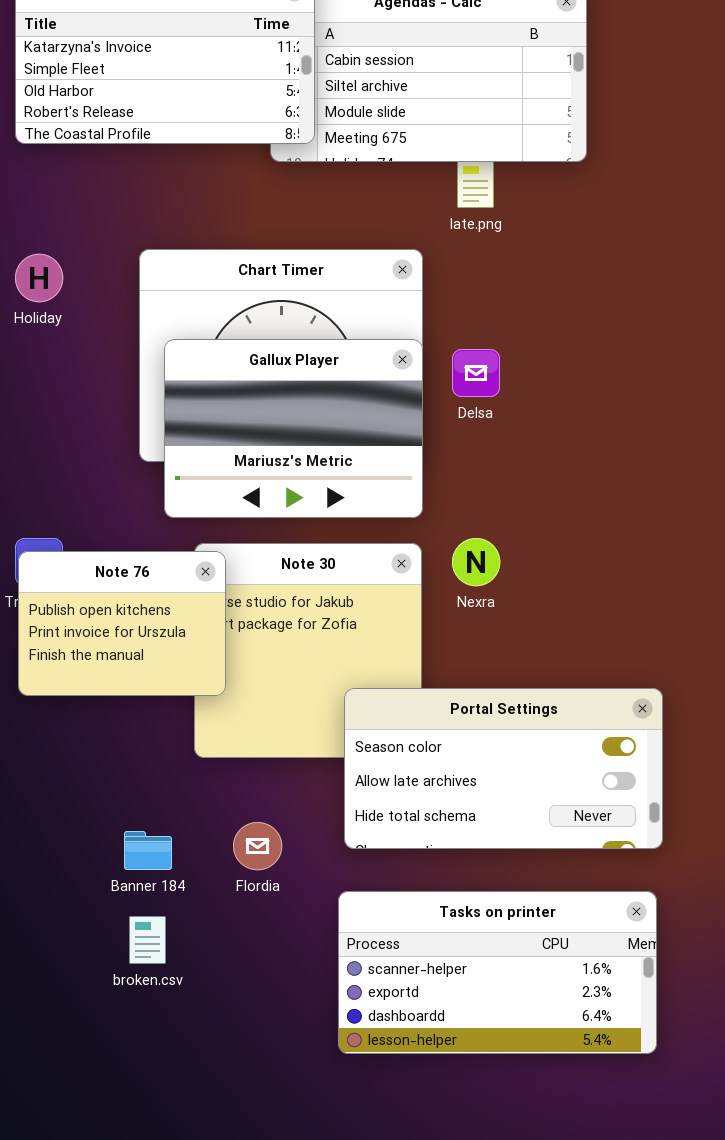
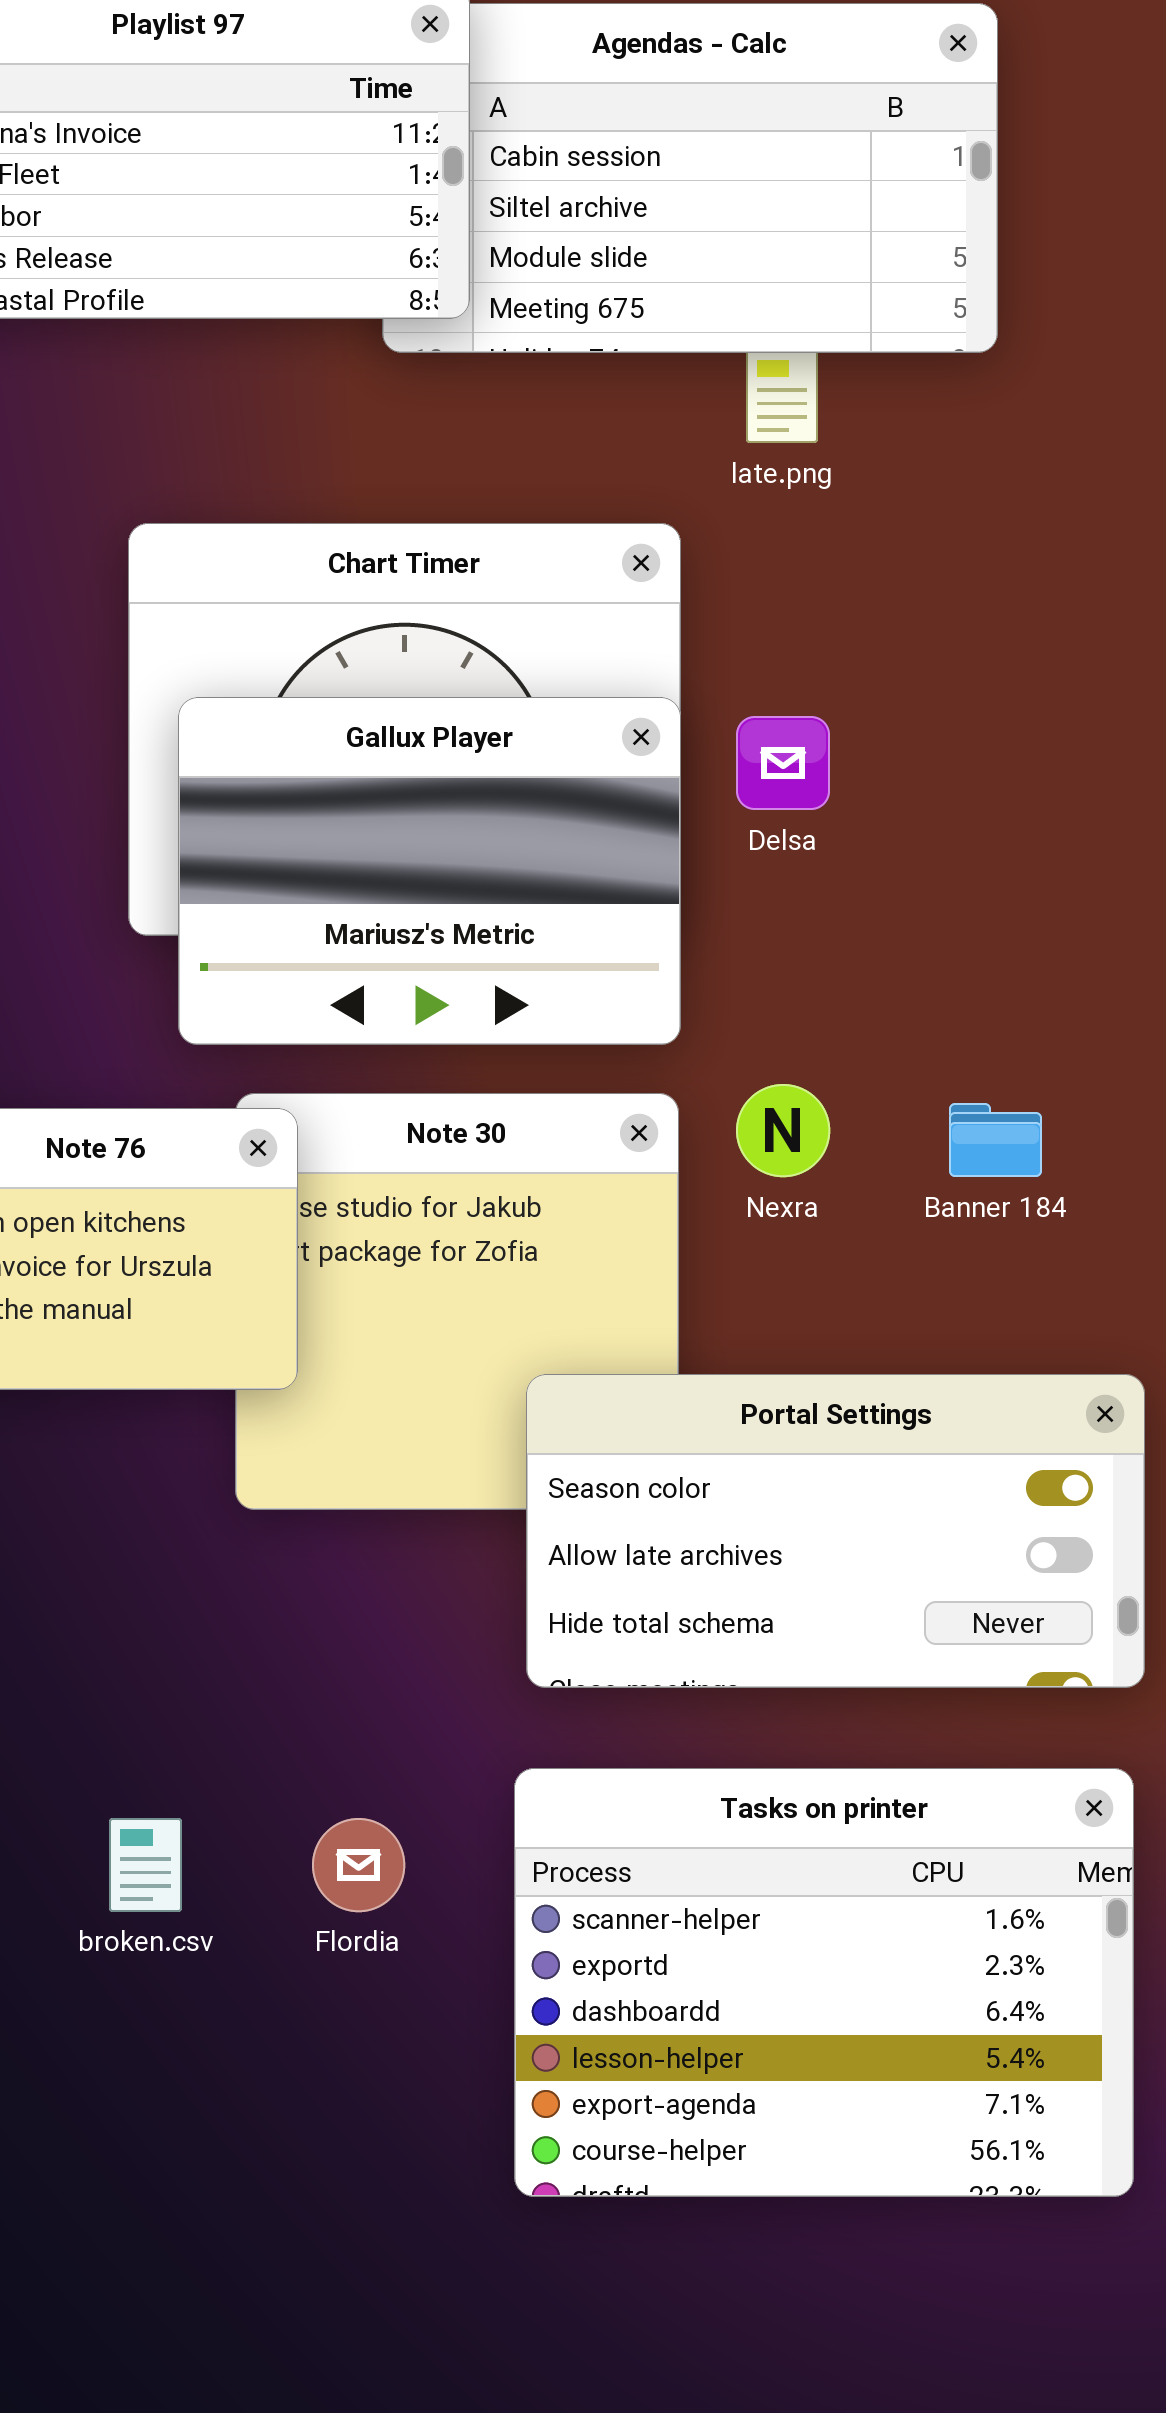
Flordia: [233,822,282,870] -> [312,1818,405,1912], moved
Banner 184: [124,831,172,870] -> [949,1103,1042,1177], moved
Tasks on printer: [338,891,657,1054] -> [514,1768,1134,2197], resized

